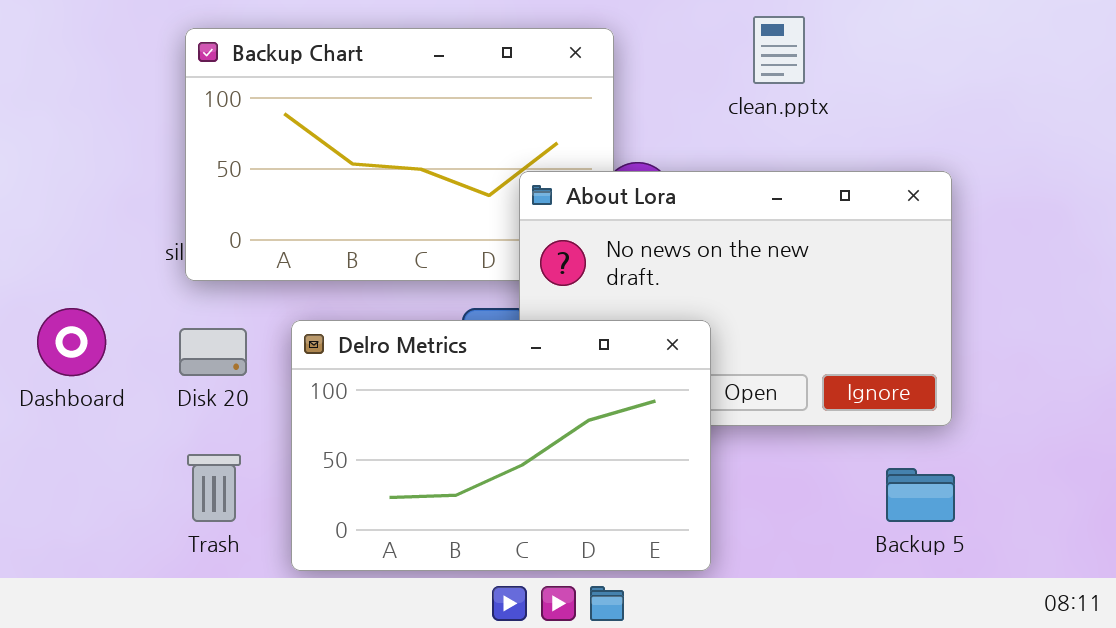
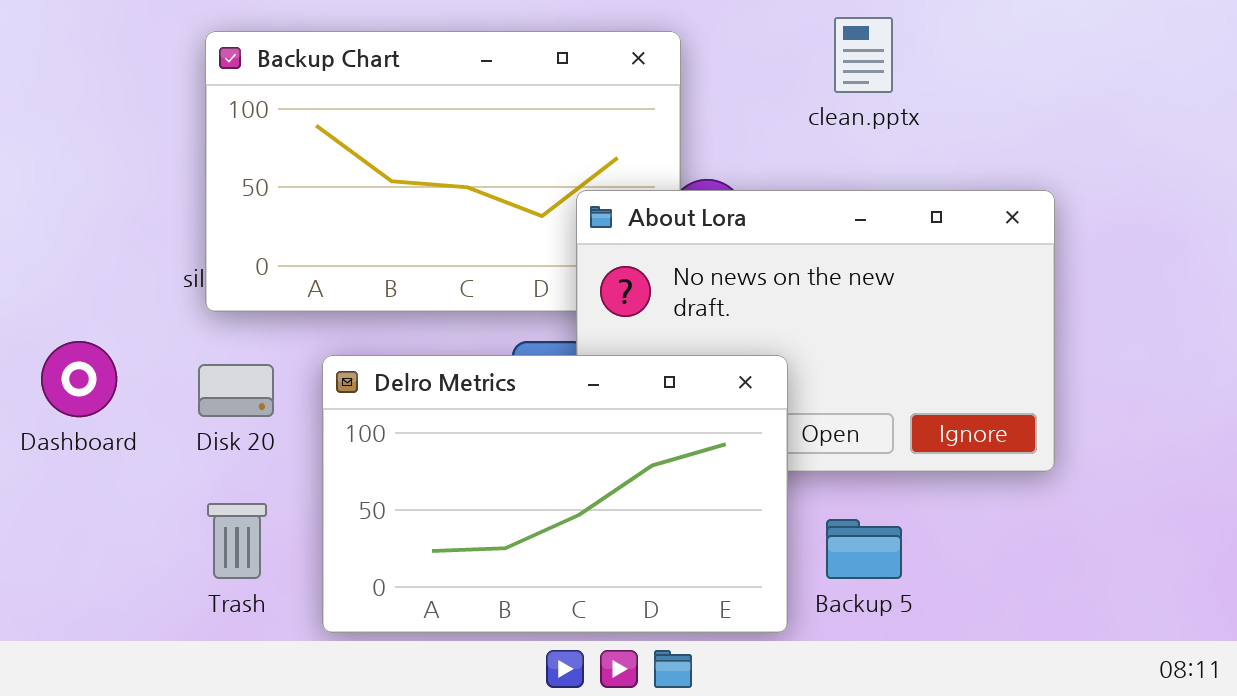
Backup 5: [886,468,955,522] -> [826,519,902,579], moved

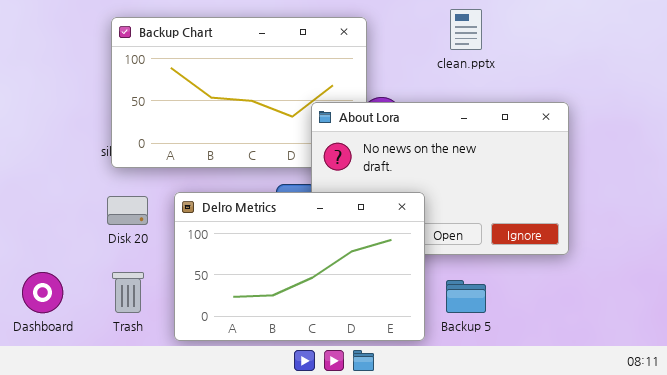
Dashboard: [41,341,117,417] -> [22,272,63,313], moved

